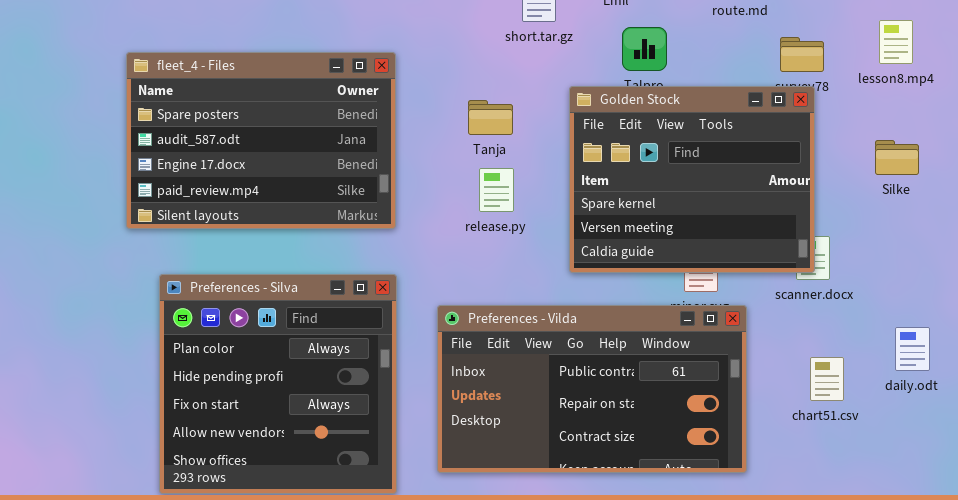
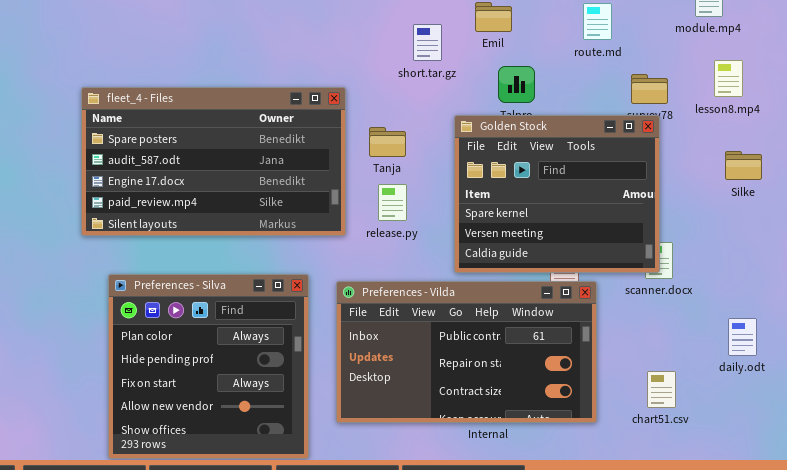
fleet_4 - Files: [126,52,396,229] -> [81,87,346,236], resized
Silke: [875,140,919,175] -> [725,151,762,180], moved
Preferences - Vilda: [437,305,747,473] -> [336,281,597,423], moved
chart51.csv: [810,357,844,401] -> [647,371,676,408], moved

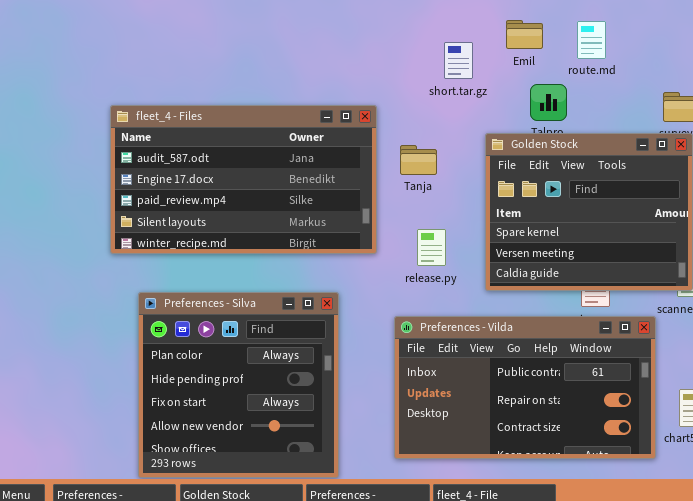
route.md: [583,3,612,40] -> [577,21,606,59], moved
fleet_4 - Files: [81,87,346,236] -> [110,105,377,254], scrolled down 1 row
release.py: [378,184,407,221] -> [417,229,446,266], moved
Preferences - Vilda: [336,281,597,423] -> [394,316,656,459], moved

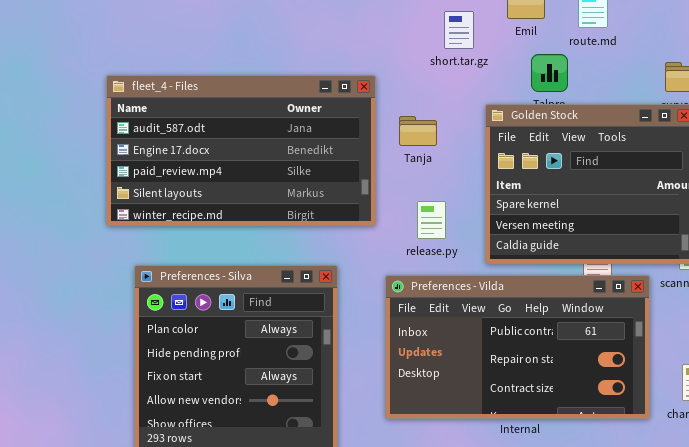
Preferences - Vilda: [394,316,656,459] -> [385,275,650,419], moved

